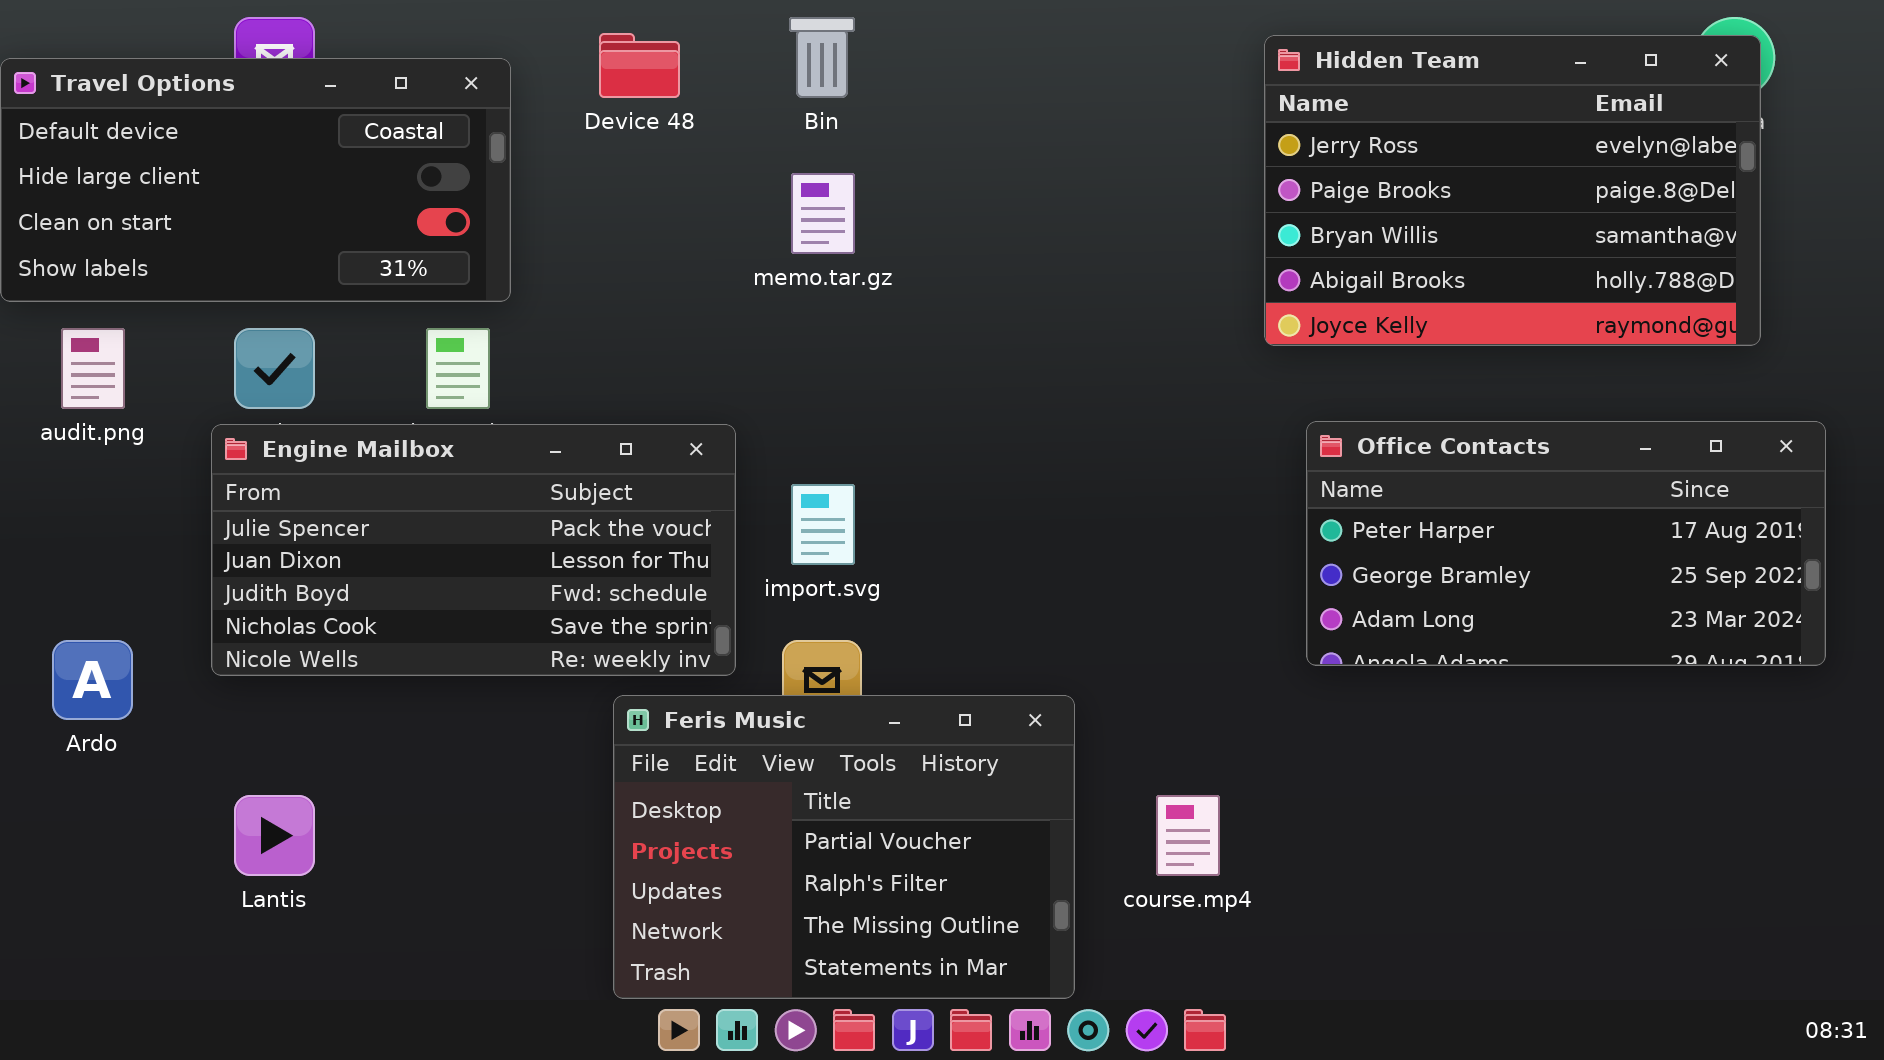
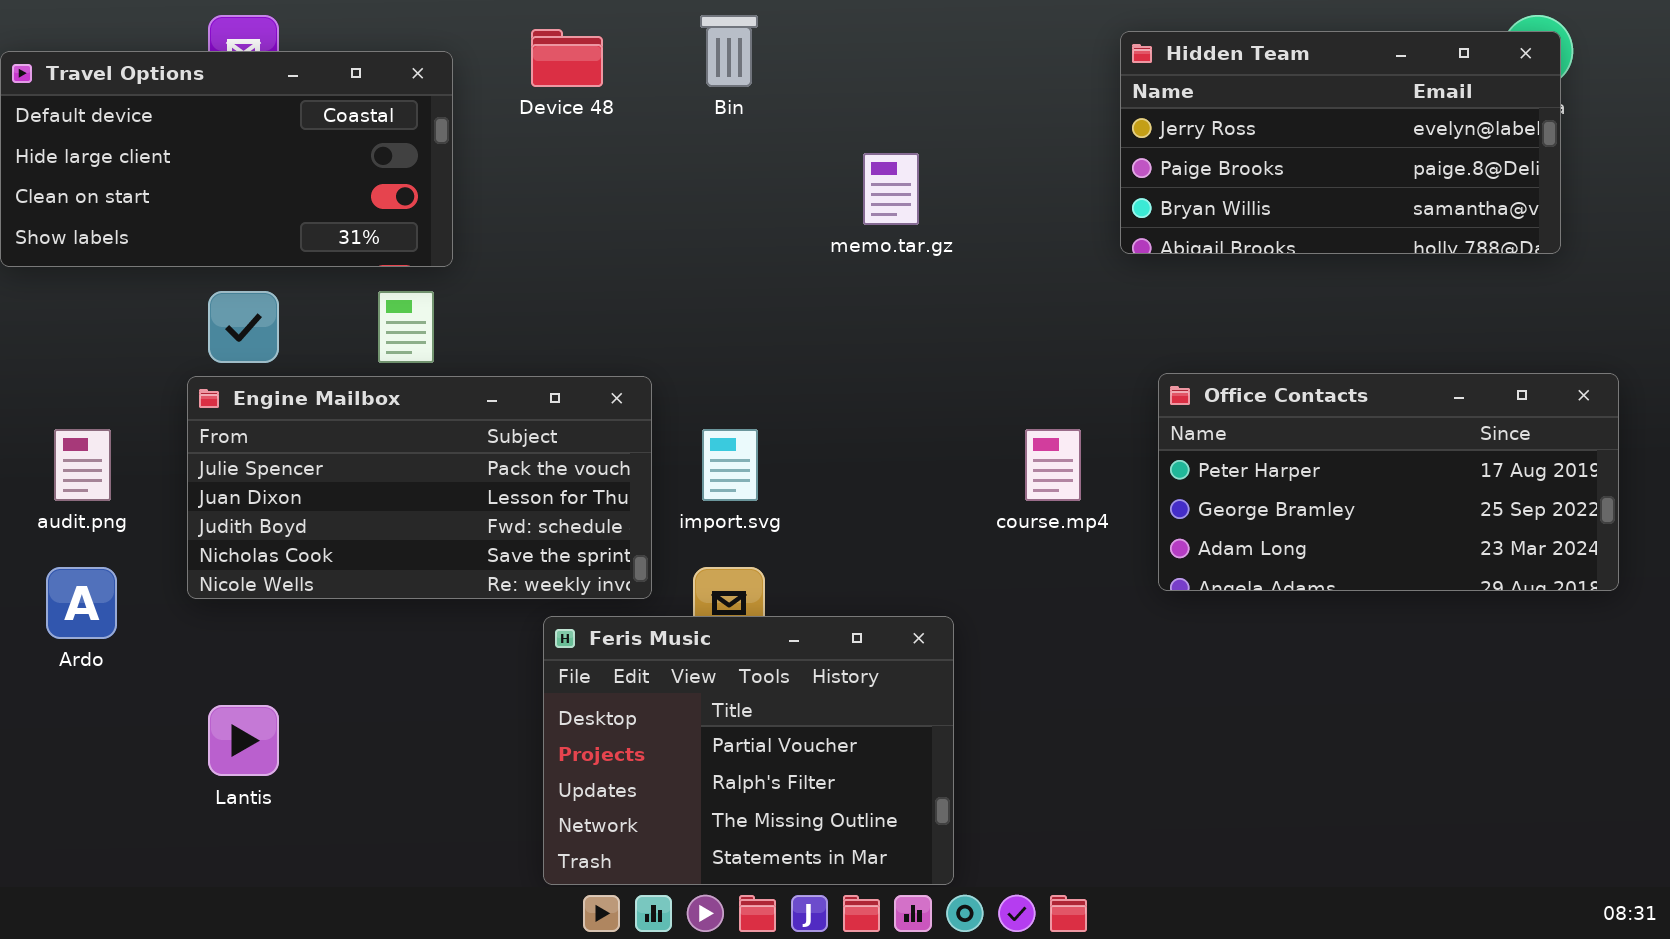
Hidden Team: [1264,35,1761,346] -> [1120,31,1561,254], resized
memo.tar.gz: [791,173,855,254] -> [863,153,919,225], moved
audit.png: [61,328,125,409] -> [54,429,111,501], moved
course.mp4: [1156,795,1220,876] -> [1025,429,1081,501], moved

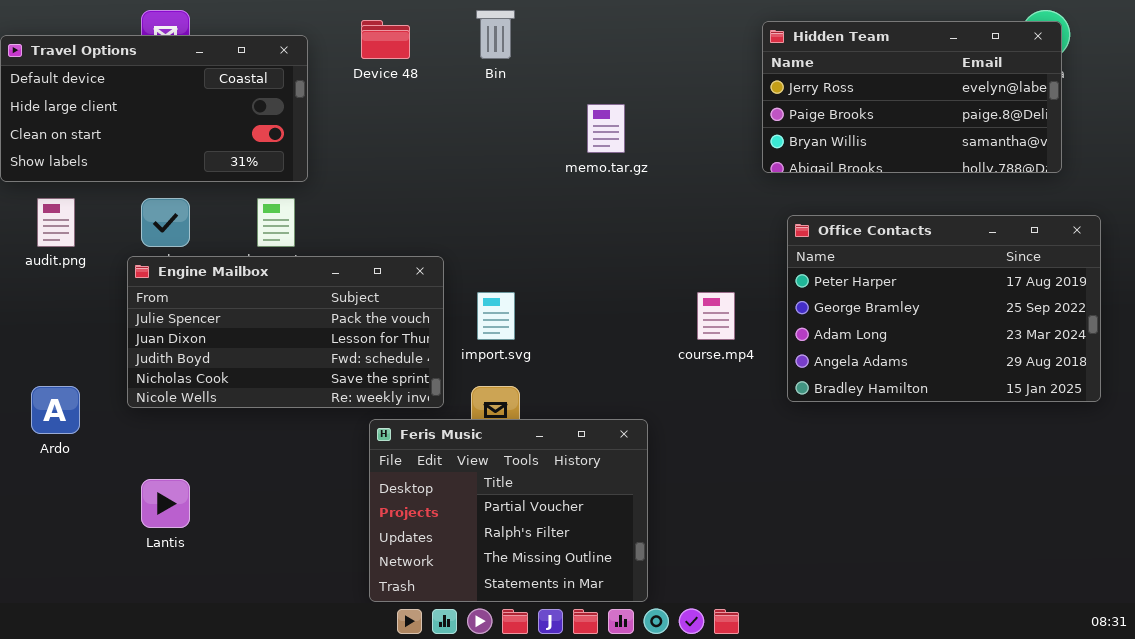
Office Contacts: [1158,373,1619,591] -> [787,215,1101,402], resized
audit.png: [54,429,111,501] -> [37,198,75,247], moved

